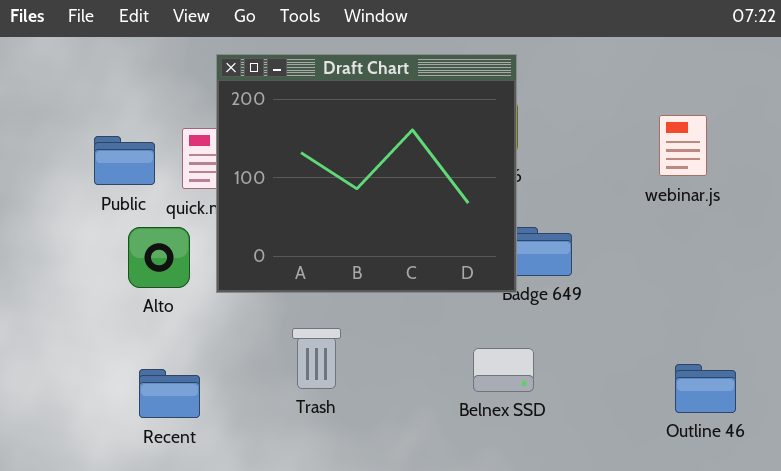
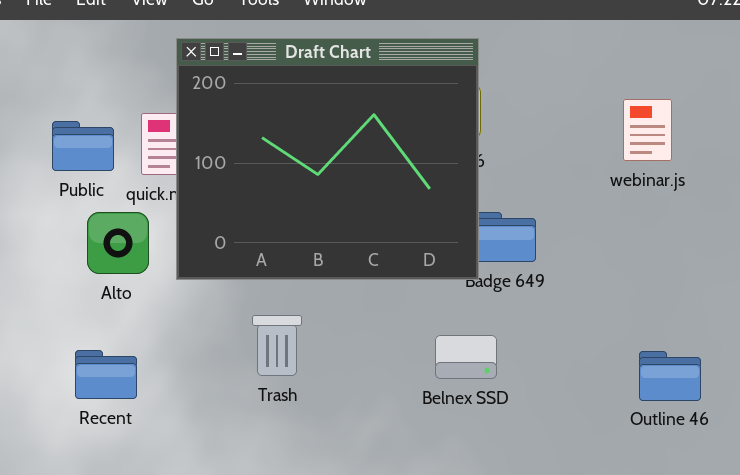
Recent: [139,369,200,418] -> [75,350,137,399], moved

